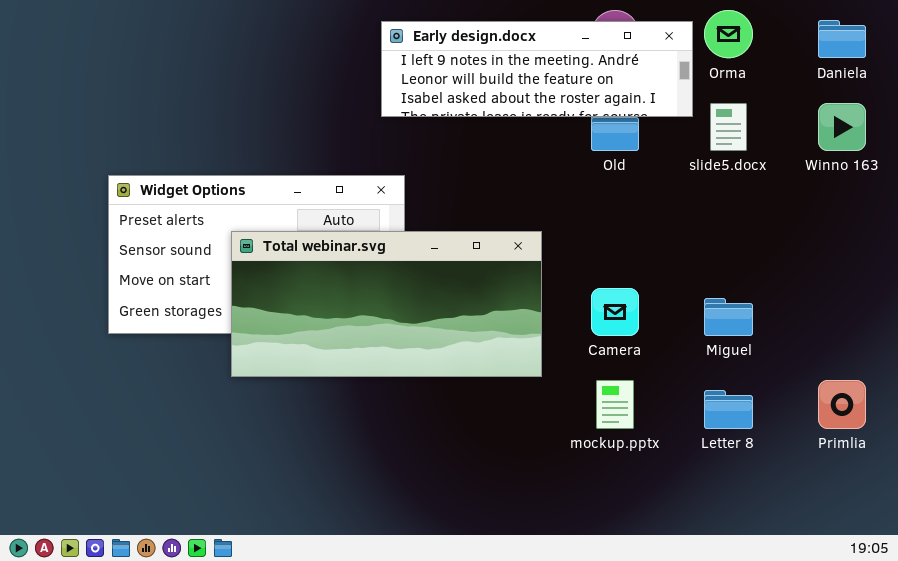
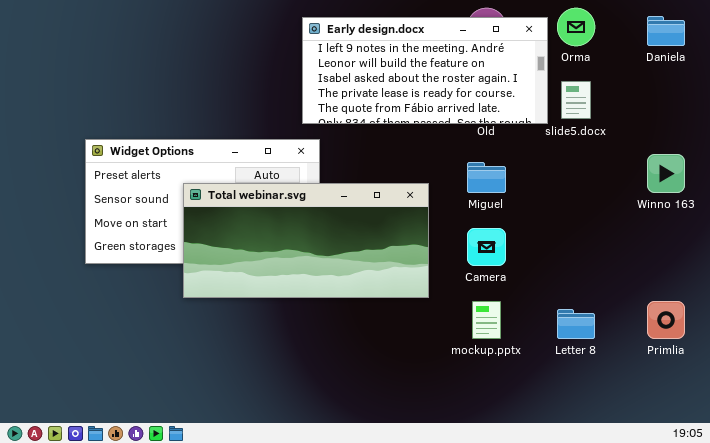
Early design.docx: [381,21,693,117] -> [302,17,548,124], resized
Winno 163: [818,103,866,151] -> [647,154,685,193], moved
Miguel: [704,298,753,336] -> [467,162,506,193], moved

